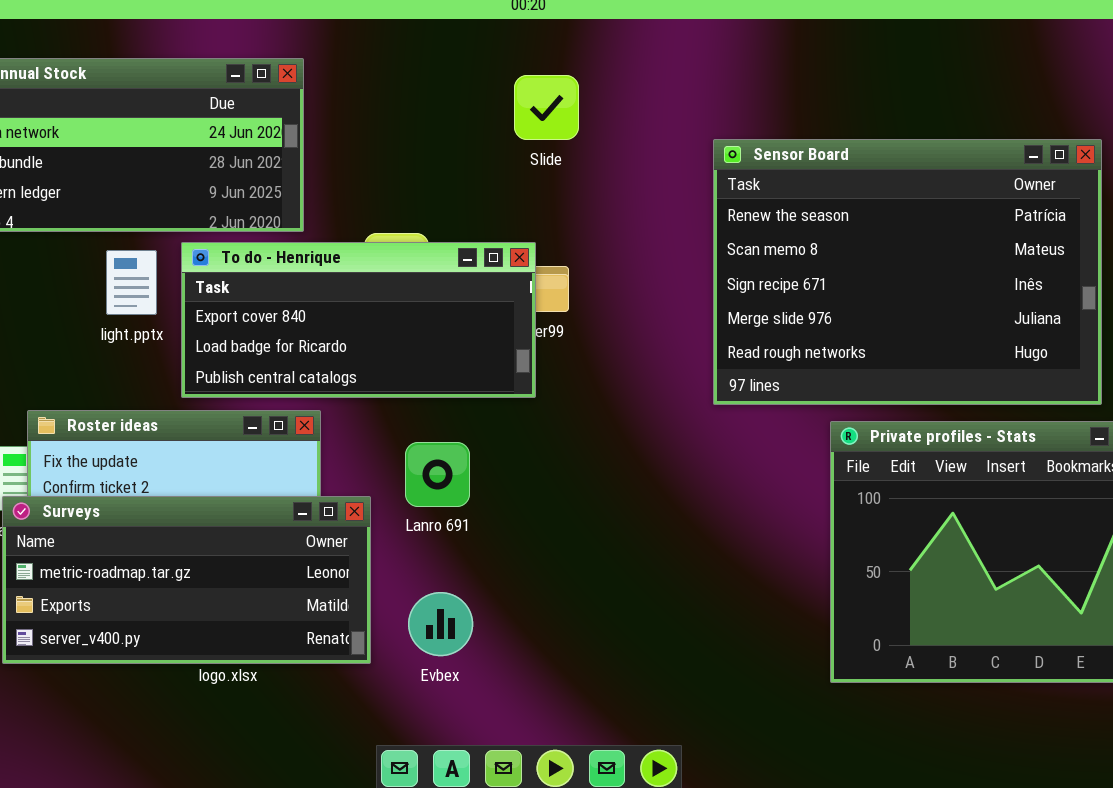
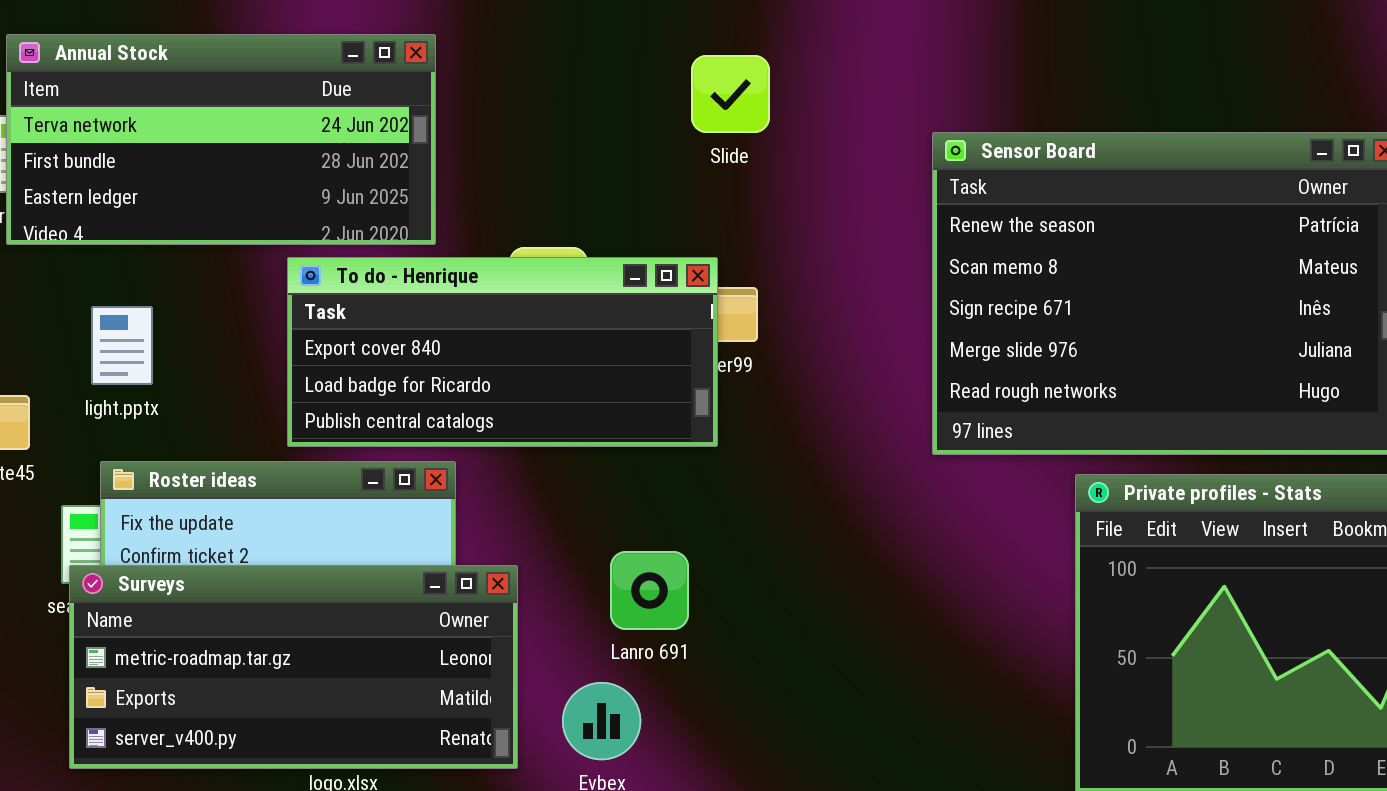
light.pptx: [106,250,157,315] -> [91,306,153,385], moved
Lanro 691: [405,442,470,507] -> [610,551,689,630], moved

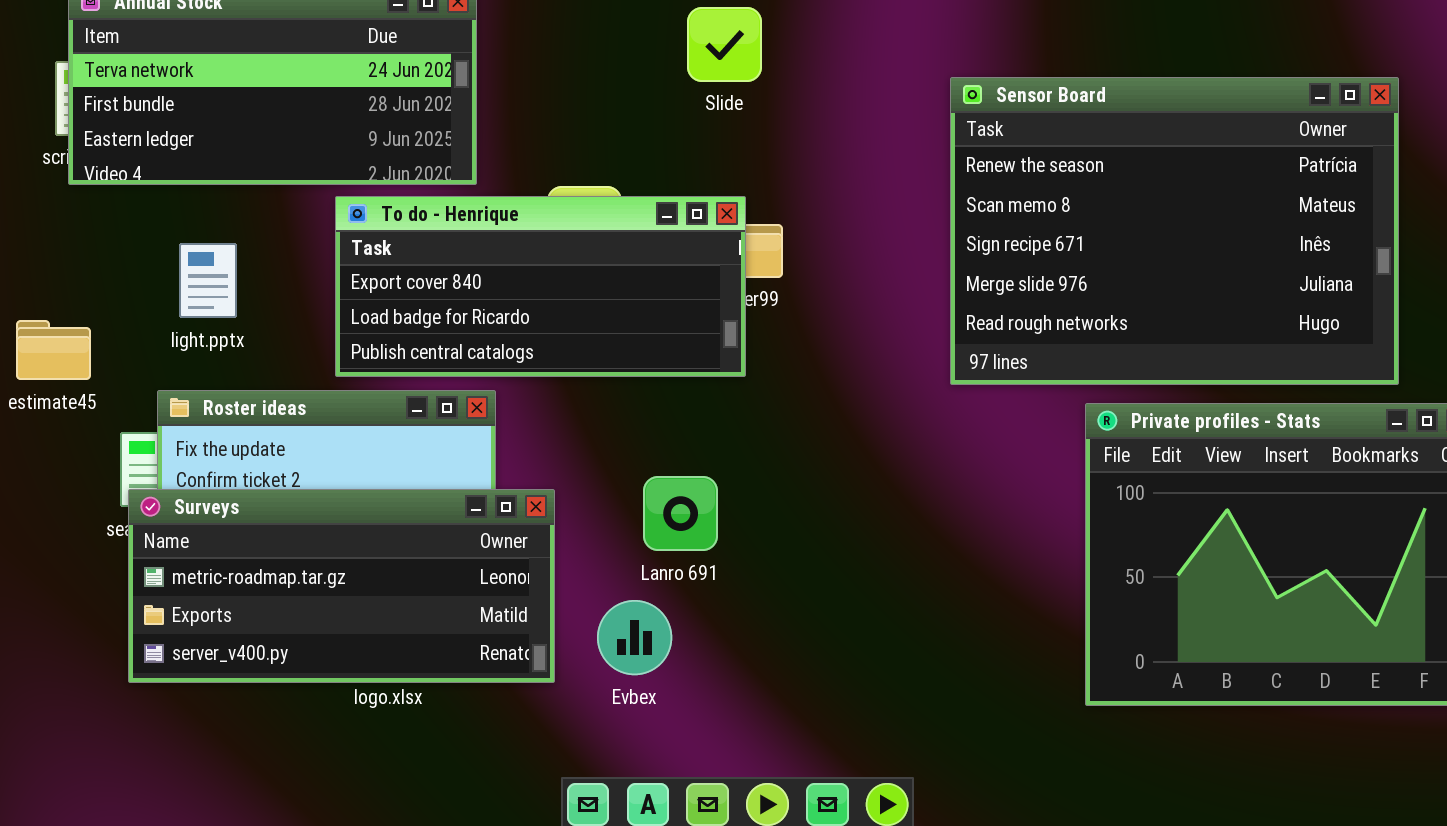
Slide: [691,55,770,133] -> [687,7,762,82], moved
light.pptx: [91,306,153,385] -> [179,243,237,318], moved

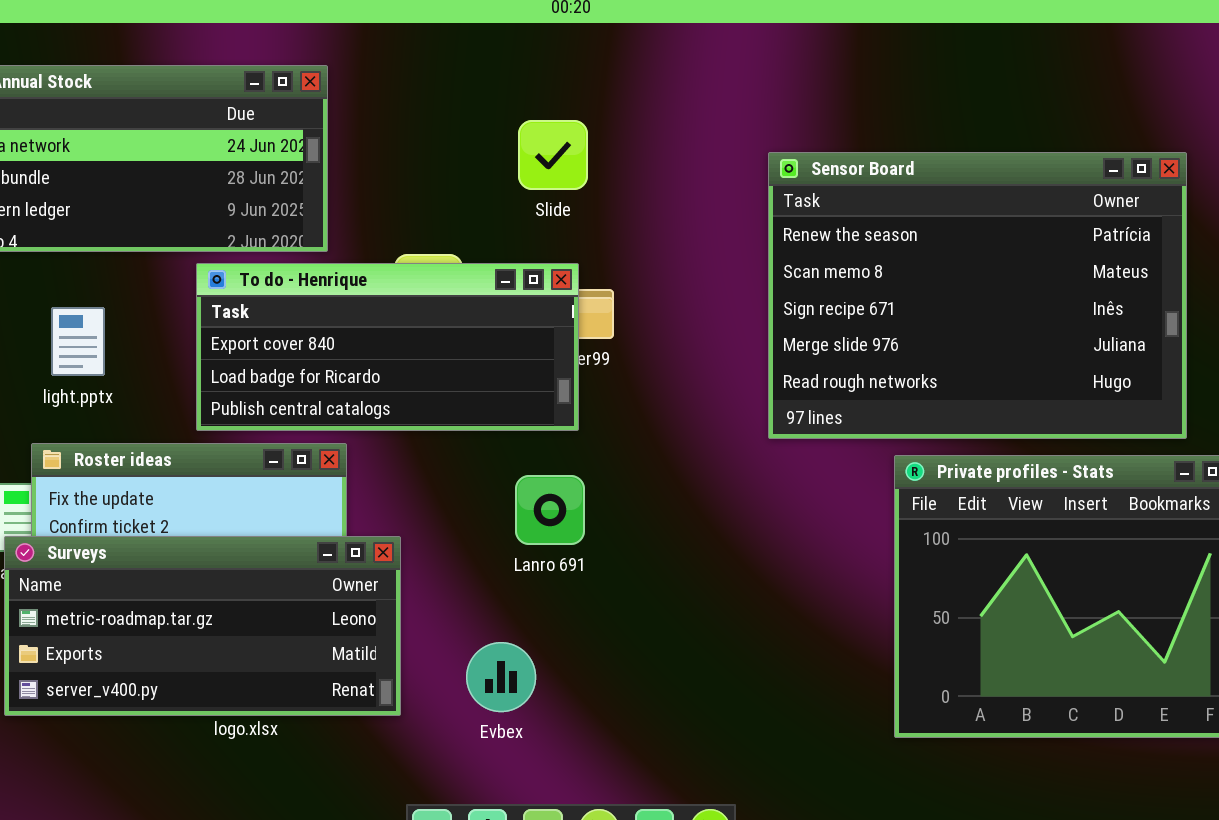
Slide: [687,7,762,82] -> [518,120,588,190], moved
Lanro 691: [643,476,718,551] -> [515,475,585,545], moved
Evbex: [597,600,672,675] -> [466,642,536,712], moved

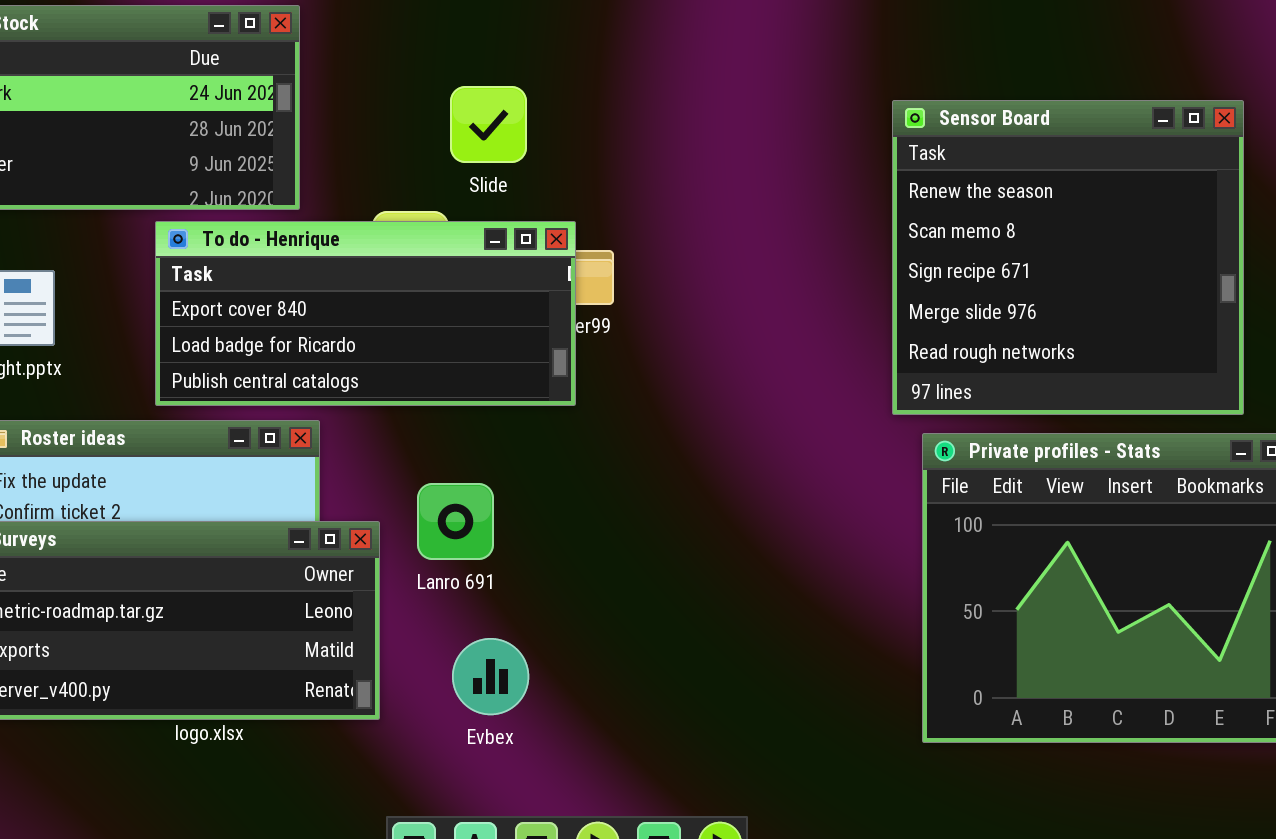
Slide: [518,120,588,190] -> [450,86,527,163], moved
Sensor Board: [768,152,1187,439] -> [892,100,1244,415], resized
Lanro 691: [515,475,585,545] -> [417,483,494,560], moved

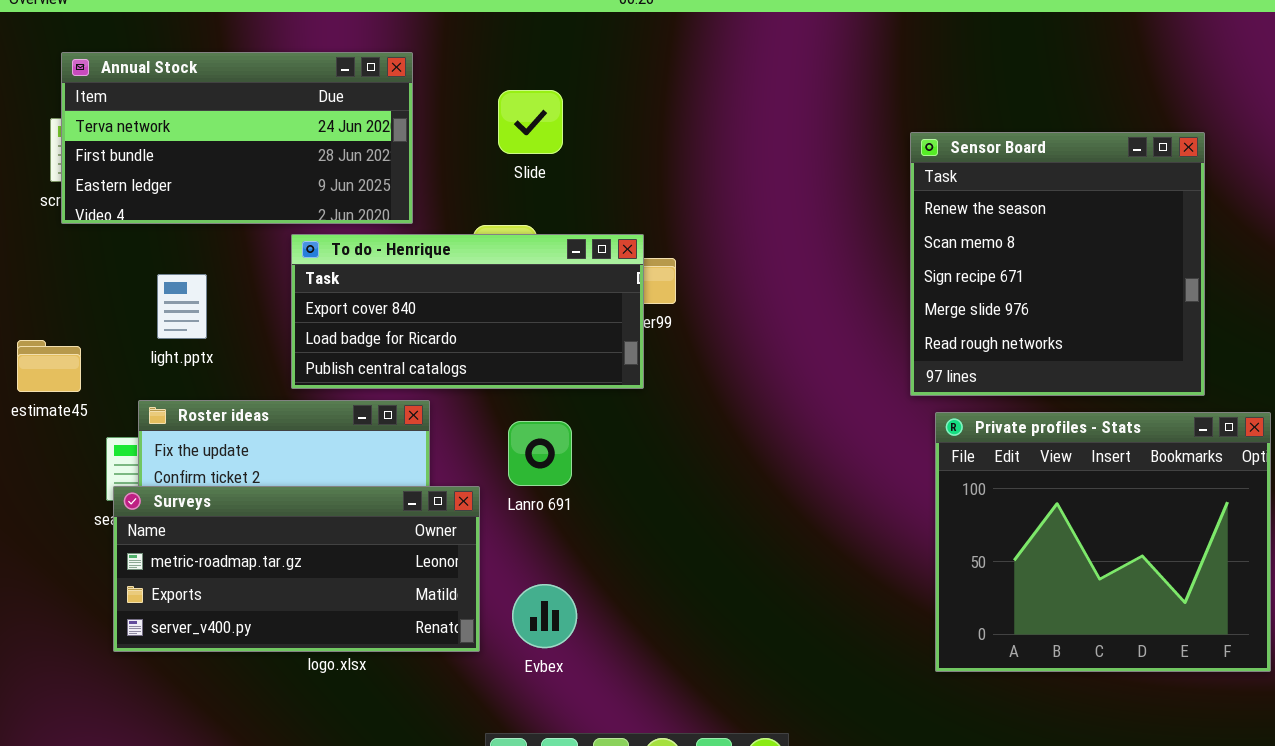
Slide: [450,86,527,163] -> [498,90,563,154], moved
Lanro 691: [417,483,494,560] -> [508,421,572,486], moved
Evbex: [452,638,529,715] -> [512,584,577,648], moved

